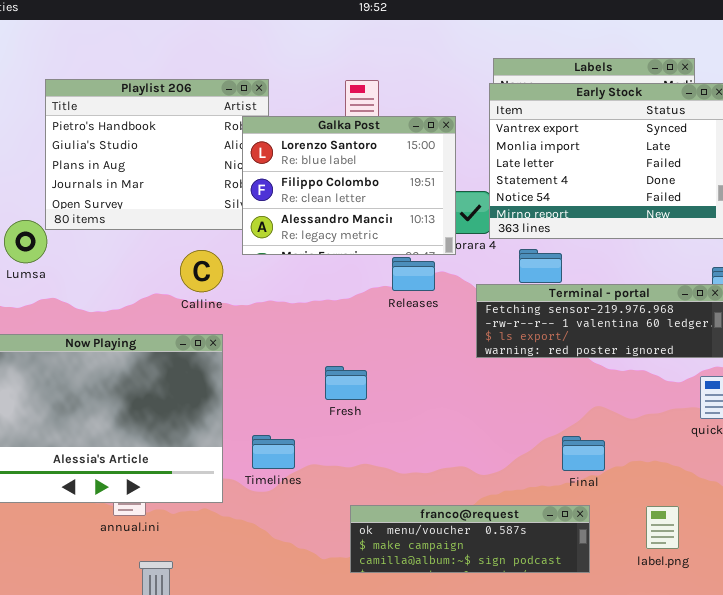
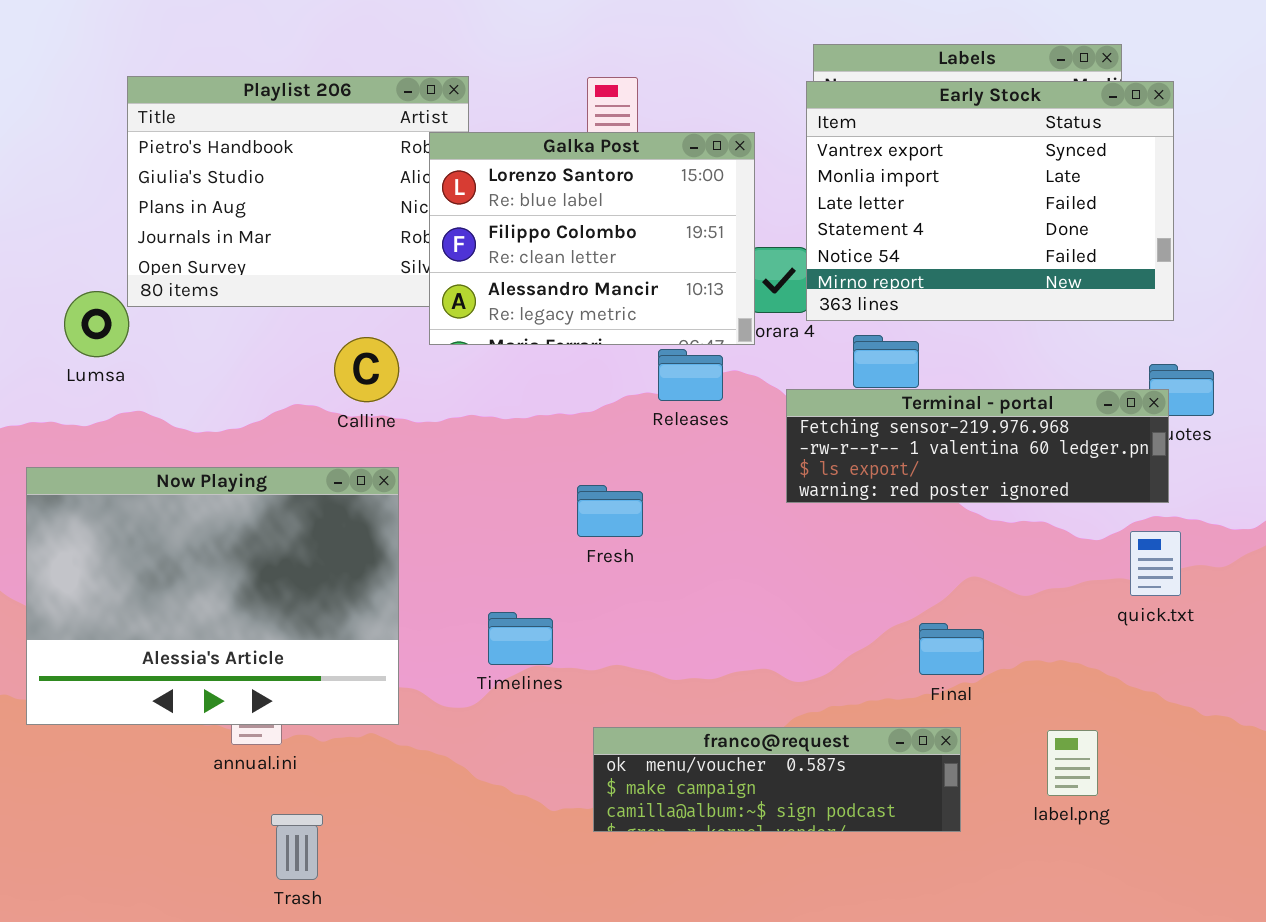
Fresh: [325,366,367,400] -> [577,485,643,537], moved
Timelines: [252,435,295,469] -> [488,612,553,665], moved

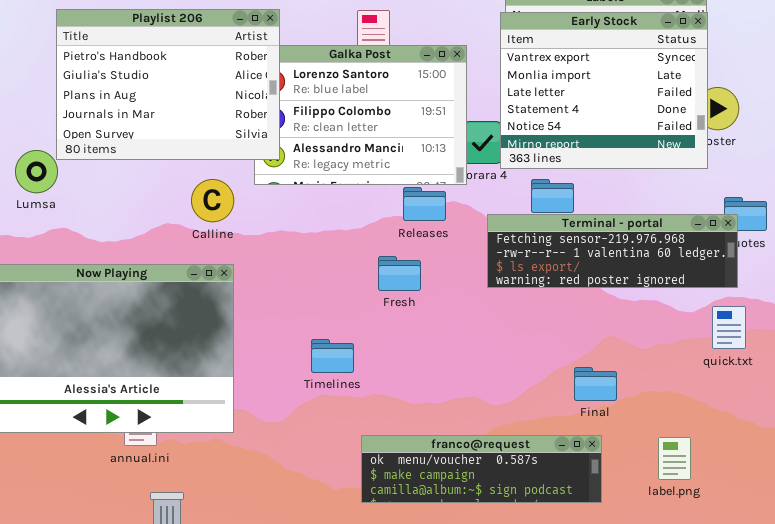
Playlist 206: [127,76,469,307] -> [56,9,280,160], raised
Early Stock: [806,81,1174,321] -> [500,12,708,169], resized
Fresh: [577,485,643,537] -> [378,256,421,291], moved
Timelines: [488,612,553,665] -> [311,339,354,373], moved

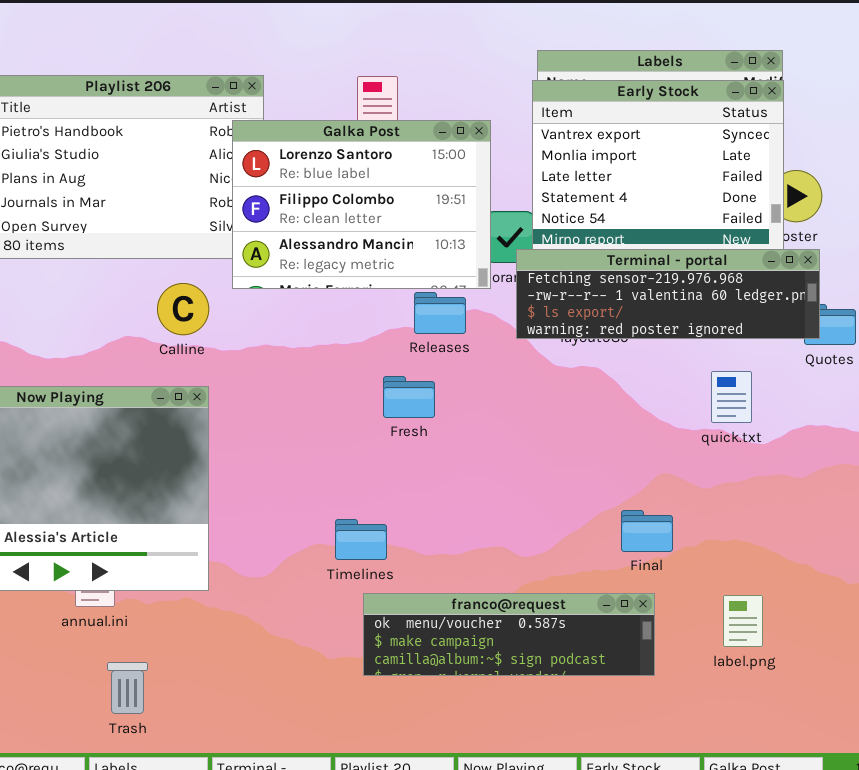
Galka Post: [254,45,467,185] -> [232,120,491,289], raised
Terminal - portal: [487,214,738,288] -> [516,249,820,339], moved
quick.txt: [712,306,746,349] -> [711,371,752,423], moved
Timelines: [311,339,354,373] -> [335,519,387,560], moved

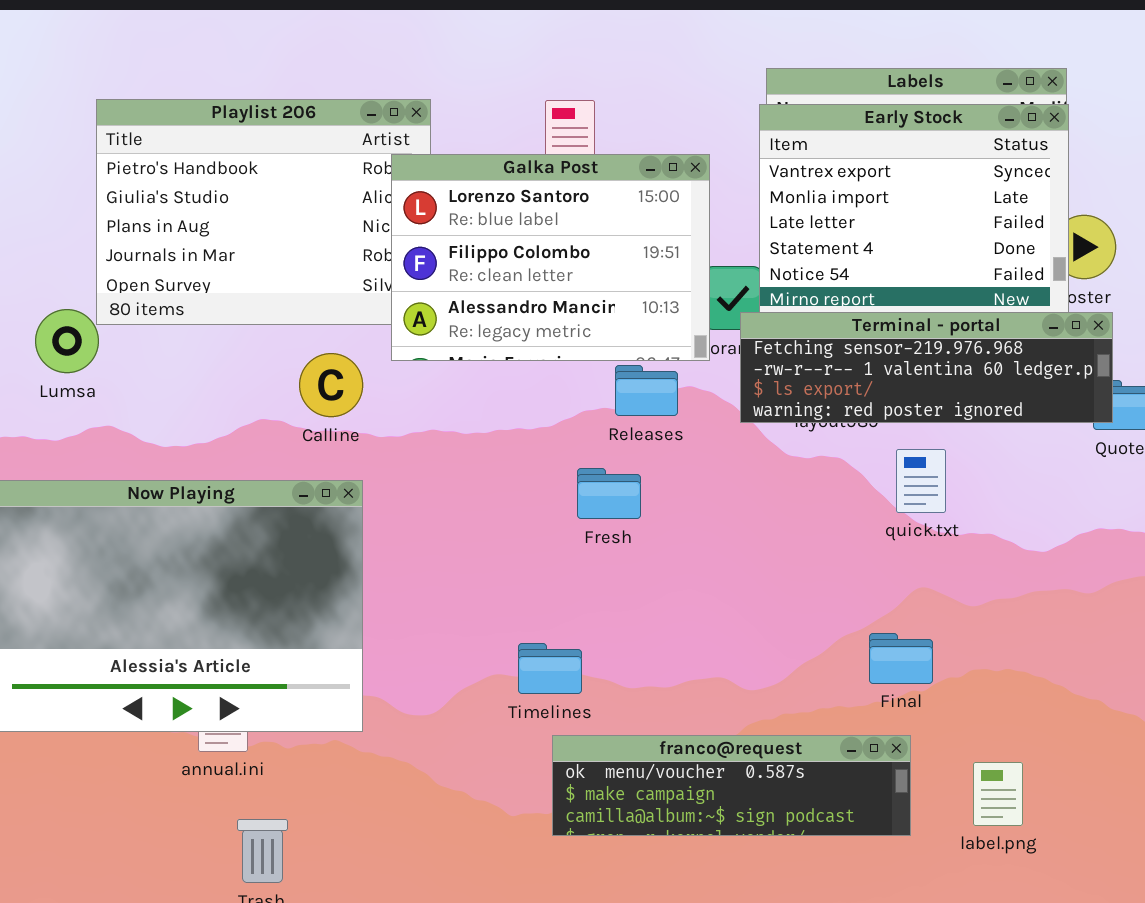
quick.txt: [711,371,752,423] -> [896,449,946,513], moved
label.png: [723,595,763,647] -> [973,762,1023,826], moved

